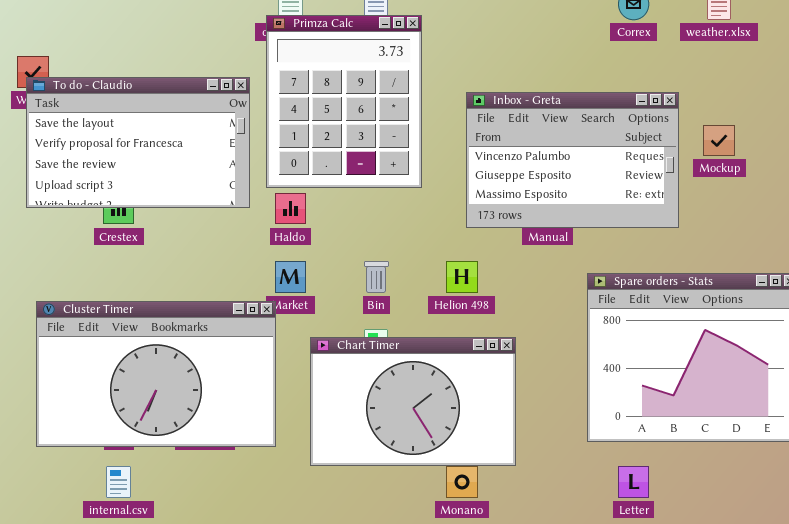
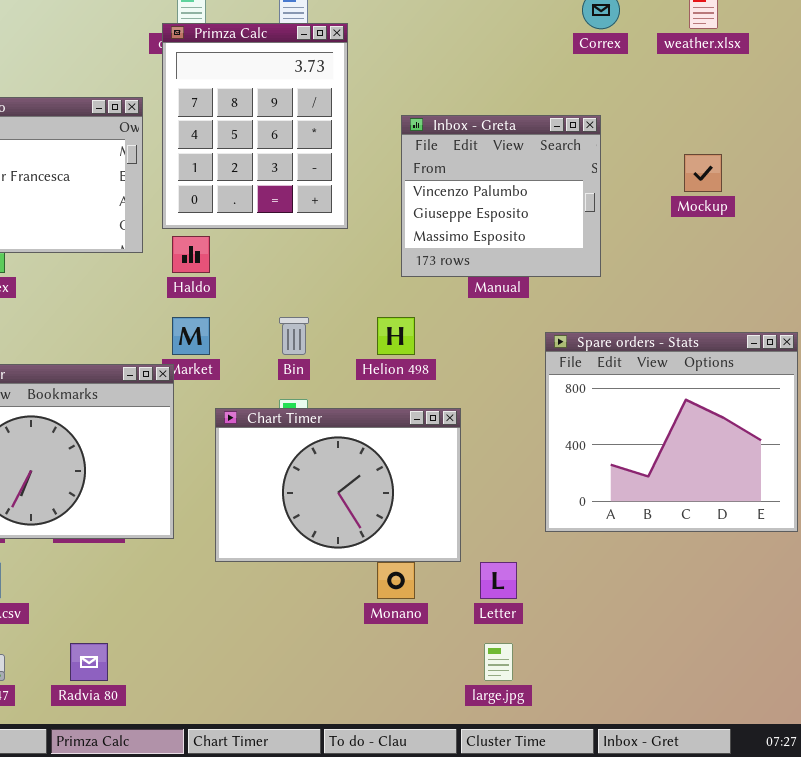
Inbox - Greta: [466,92,679,228] -> [401,115,601,277], resized
Letter: [618,466,649,498] -> [480,562,517,599], moved

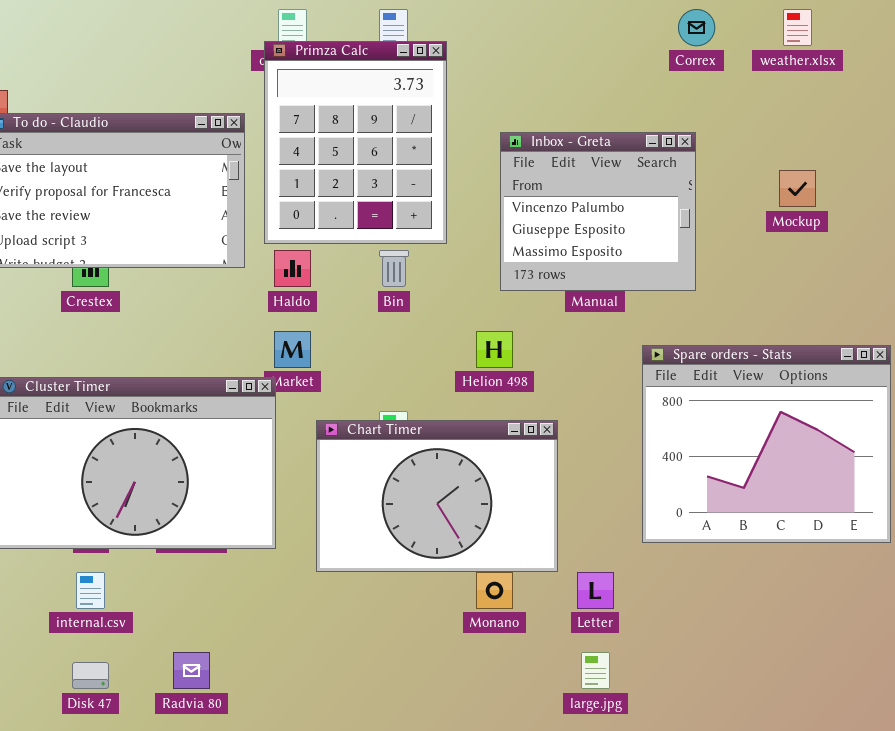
Bin: [279,317,309,355] -> [379,250,409,287], moved

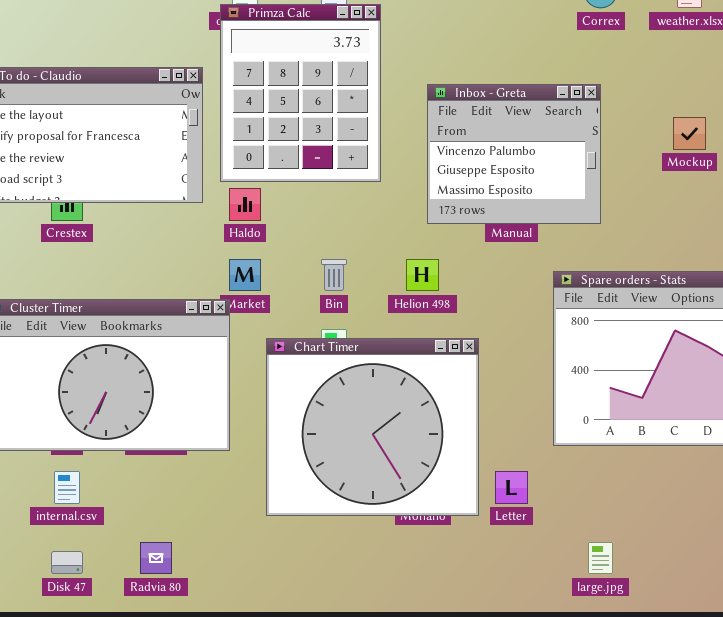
Bin: [379,250,409,287] -> [321,259,347,291], moved
Chart Timer: [316,420,558,572] -> [266,338,479,516], resized
large.jpg: [581,652,610,689] -> [588,542,613,574], moved

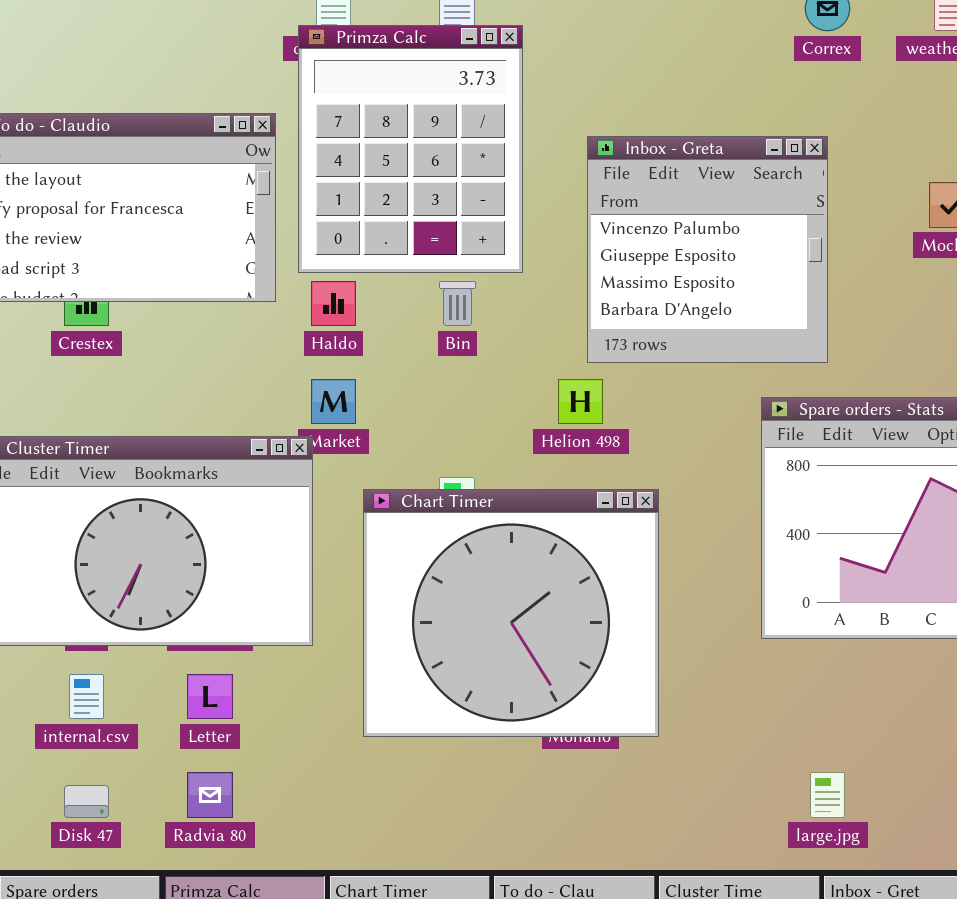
Inbox - Greta: [427,84,601,224] -> [587,136,828,363], resized
Bin: [321,259,347,291] -> [439,281,476,326], moved
Letter: [495,471,528,504] -> [187,674,233,719], moved

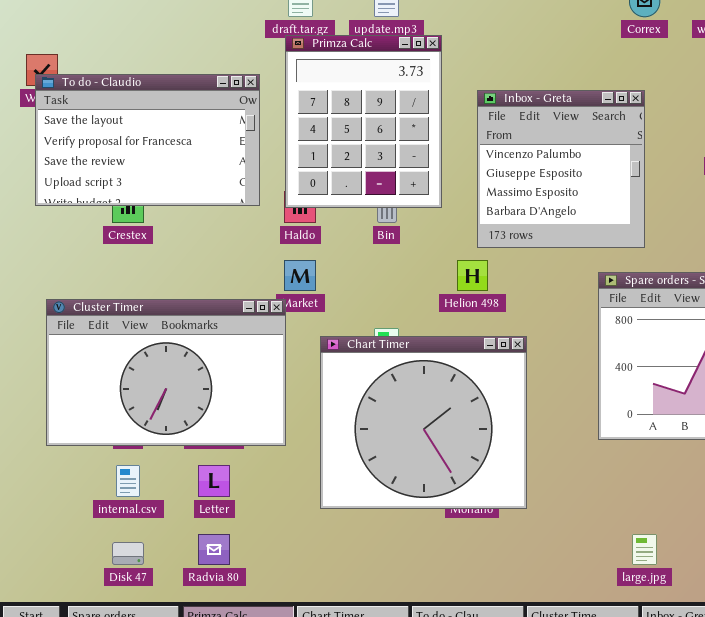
Primza Calc: [298,25,523,273] -> [285,35,442,208], moved

